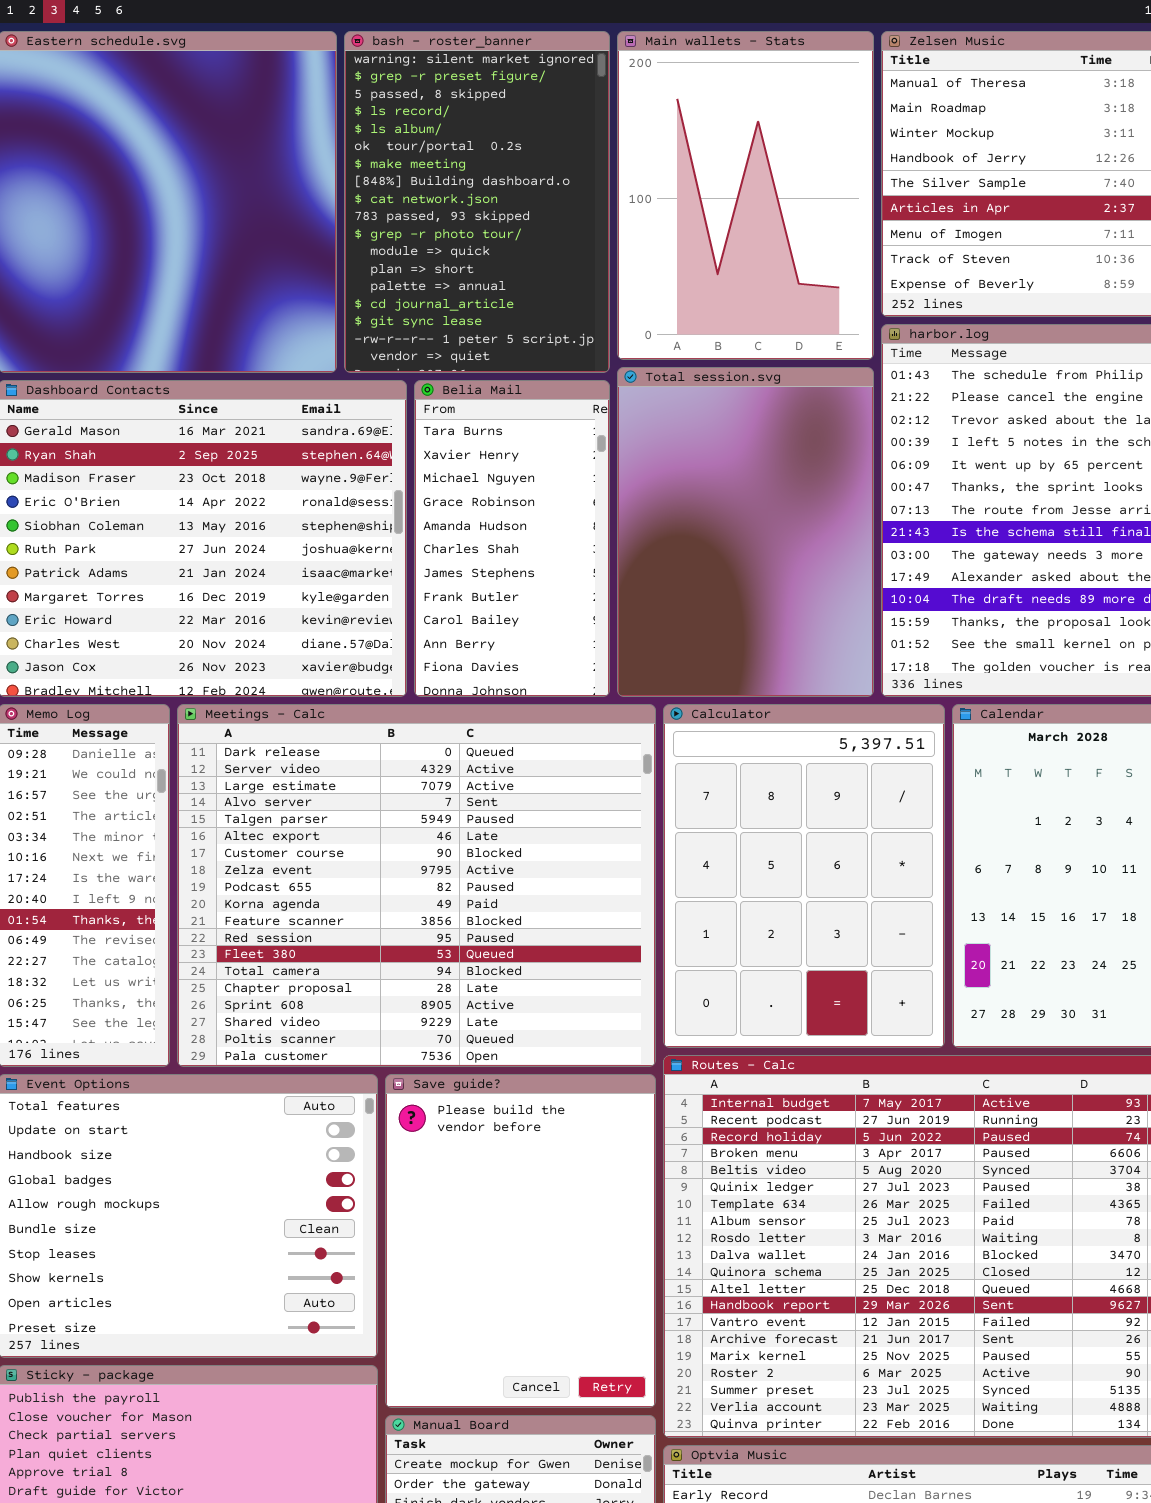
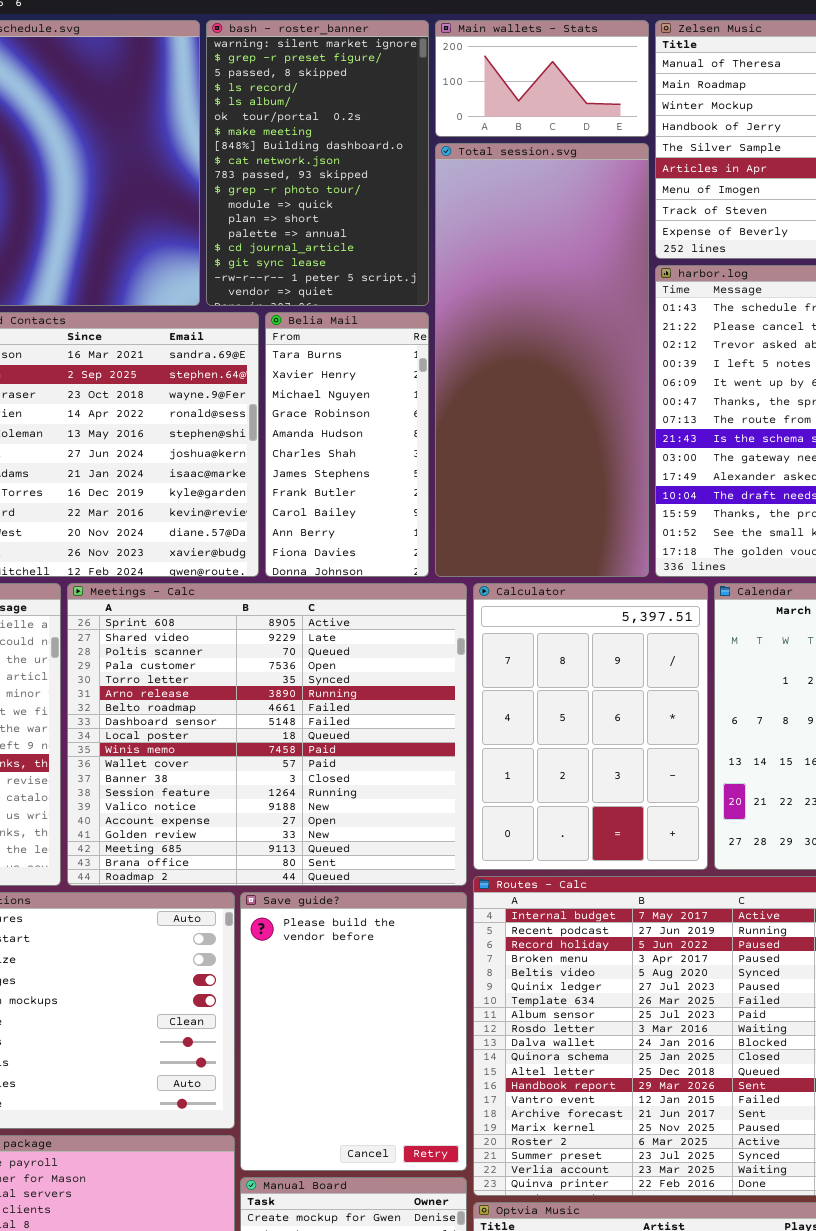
Main wallets - Stats: [617,31,874,360] -> [435,20,649,137], resized
Total session.svg: [617,367,874,697] -> [435,143,649,577], resized
Meetings - Calc: [177,704,656,1067] -> [67,583,467,886], scrolled down 15 rows

